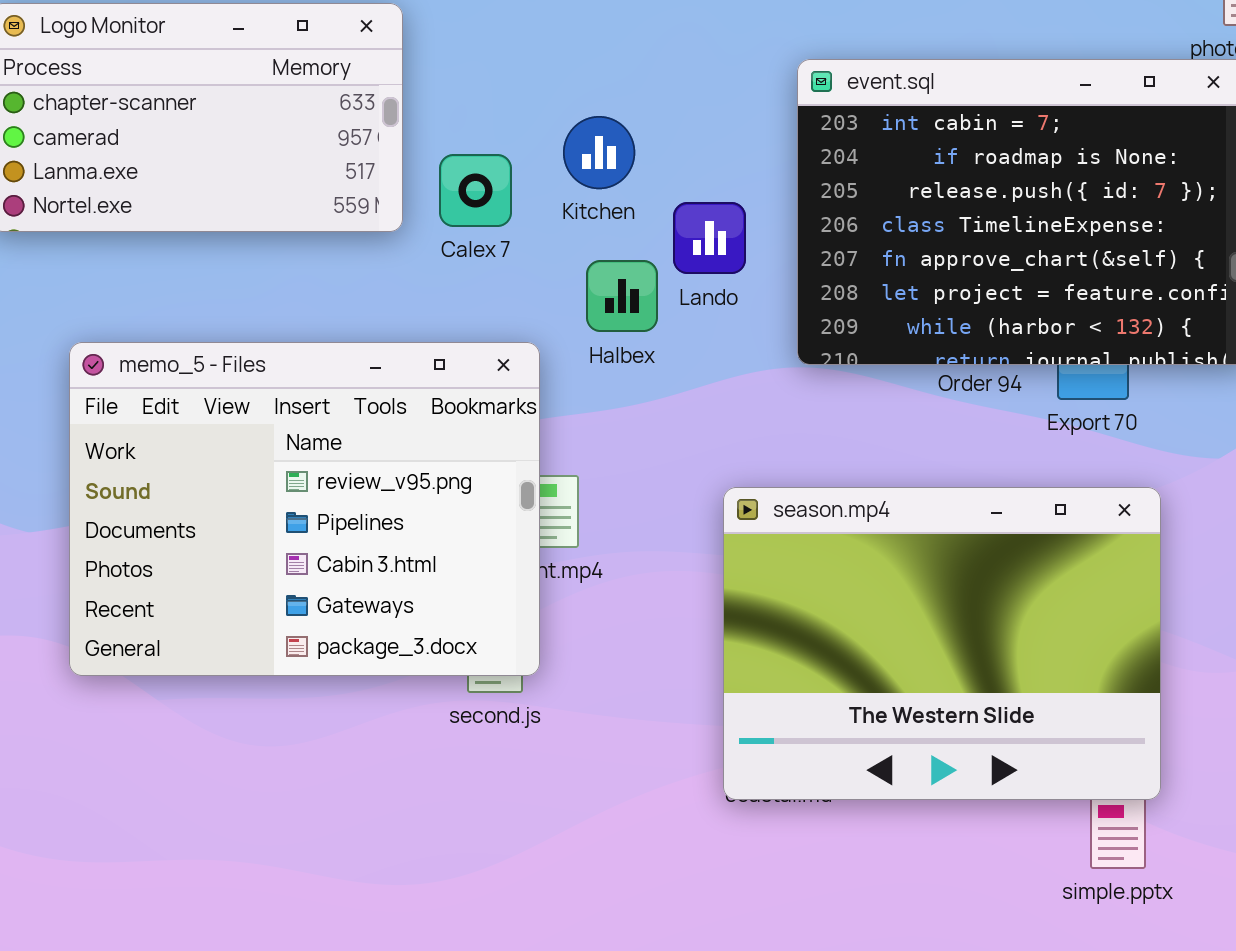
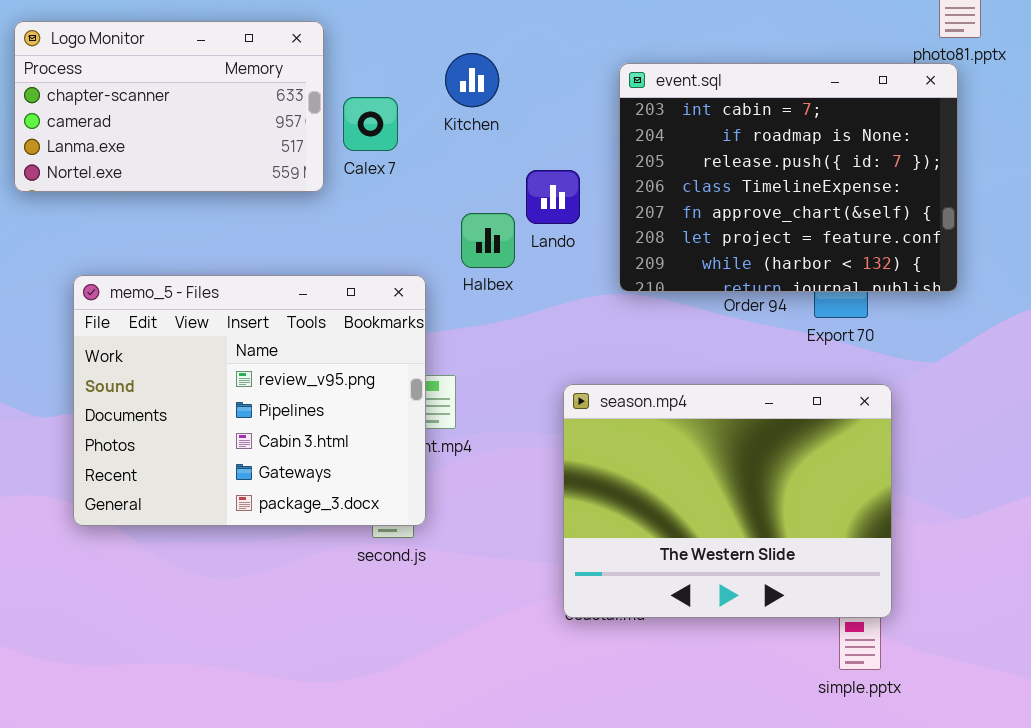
Kitchen: [563,116,635,189] -> [445,53,499,107], moved
Calex 7: [439,154,512,227] -> [343,97,398,151], moved

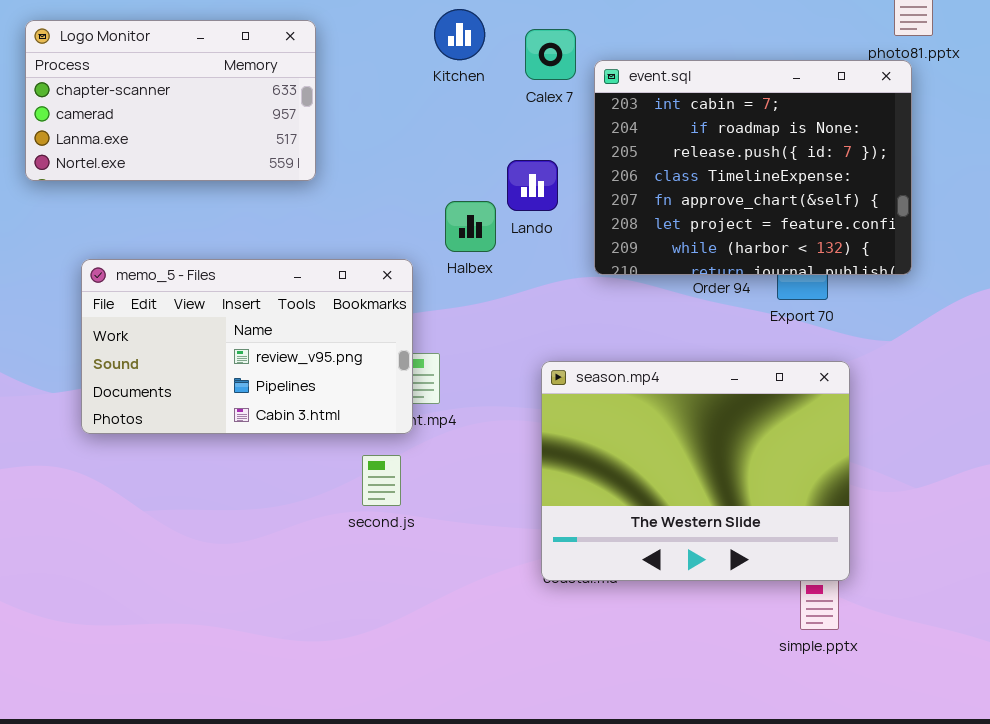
Kitchen: [445,53,499,107] -> [434,9,485,60], moved
Calex 7: [343,97,398,151] -> [525,29,576,80], moved
memo_5 - Files: [73,275,426,526] -> [81,259,413,434], resized

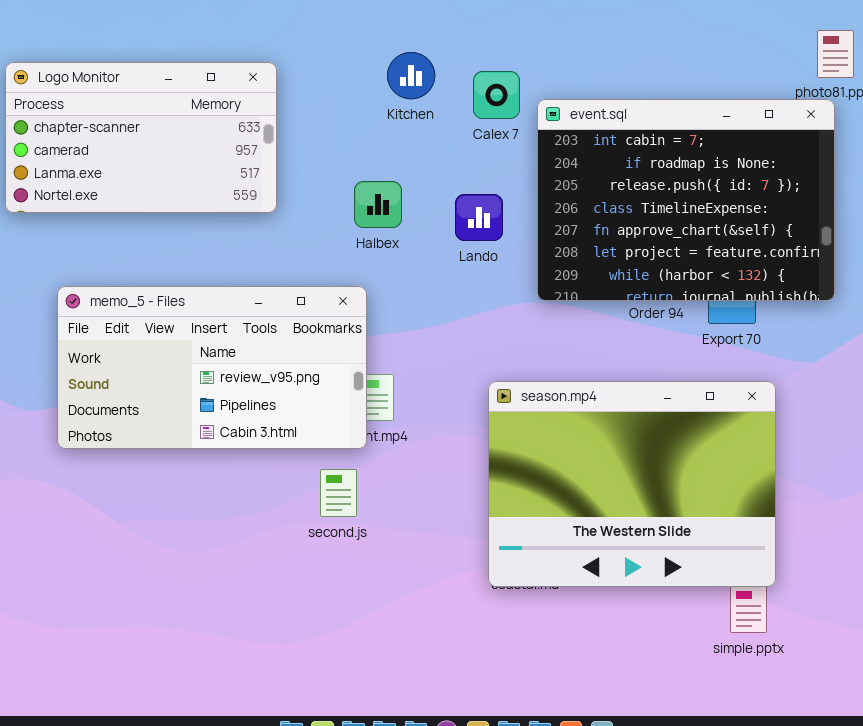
Halbex: [445,201,496,252] -> [354,181,402,228], moved

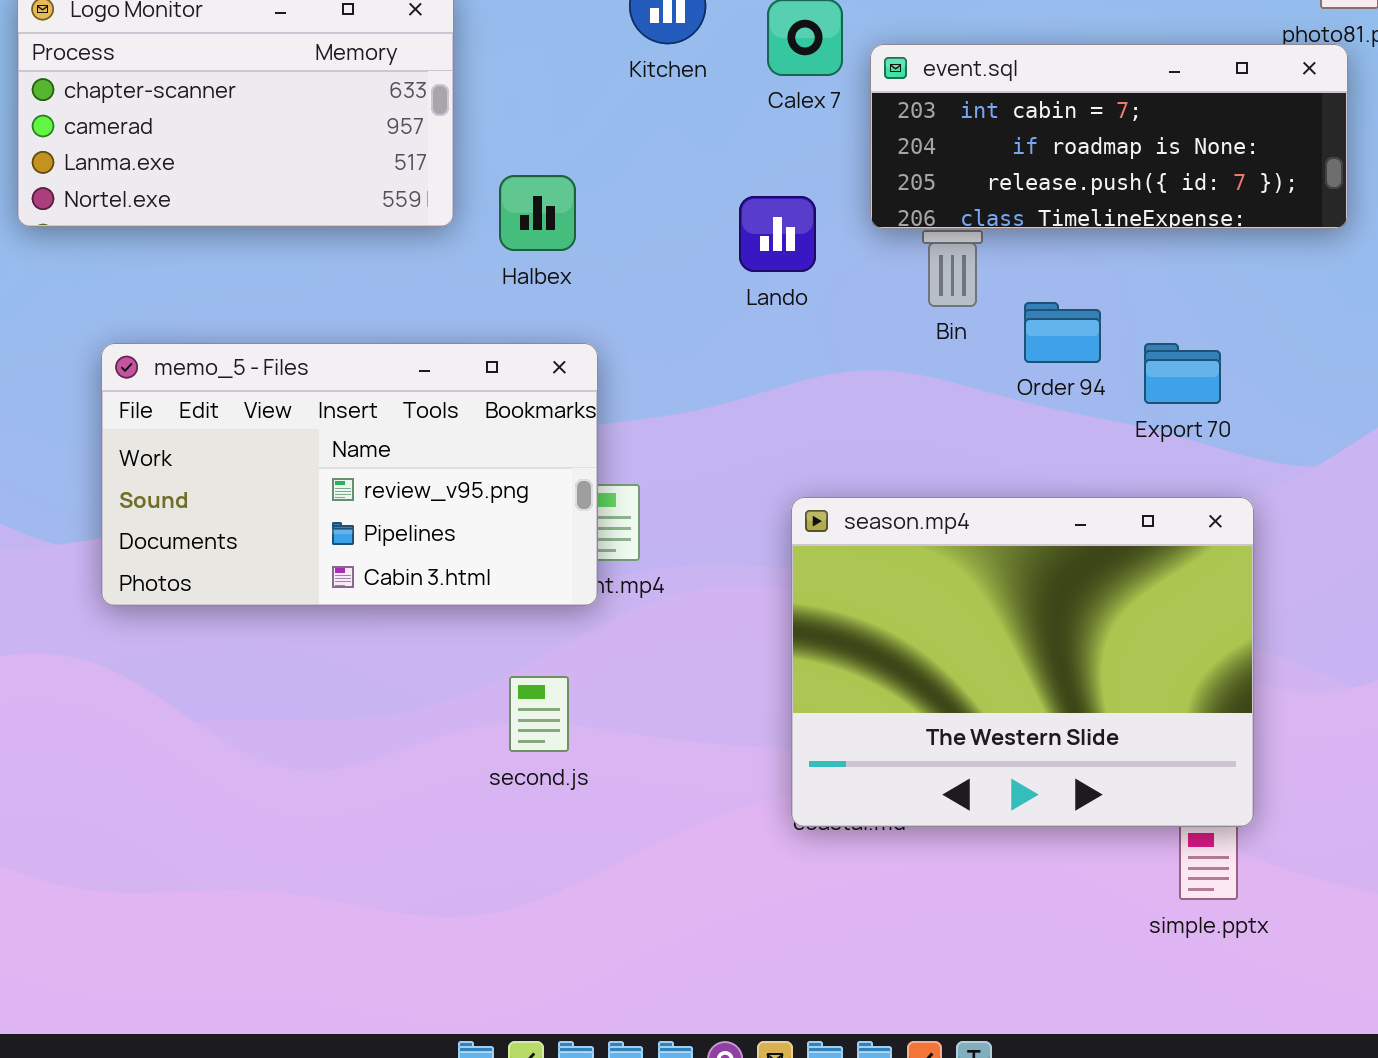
event.sql: [537,99,835,301] -> [870,44,1348,229], resized
Halbex: [354,181,402,228] -> [499,175,576,251], moved
second.js: [320,469,357,517] -> [509,676,569,752], moved

